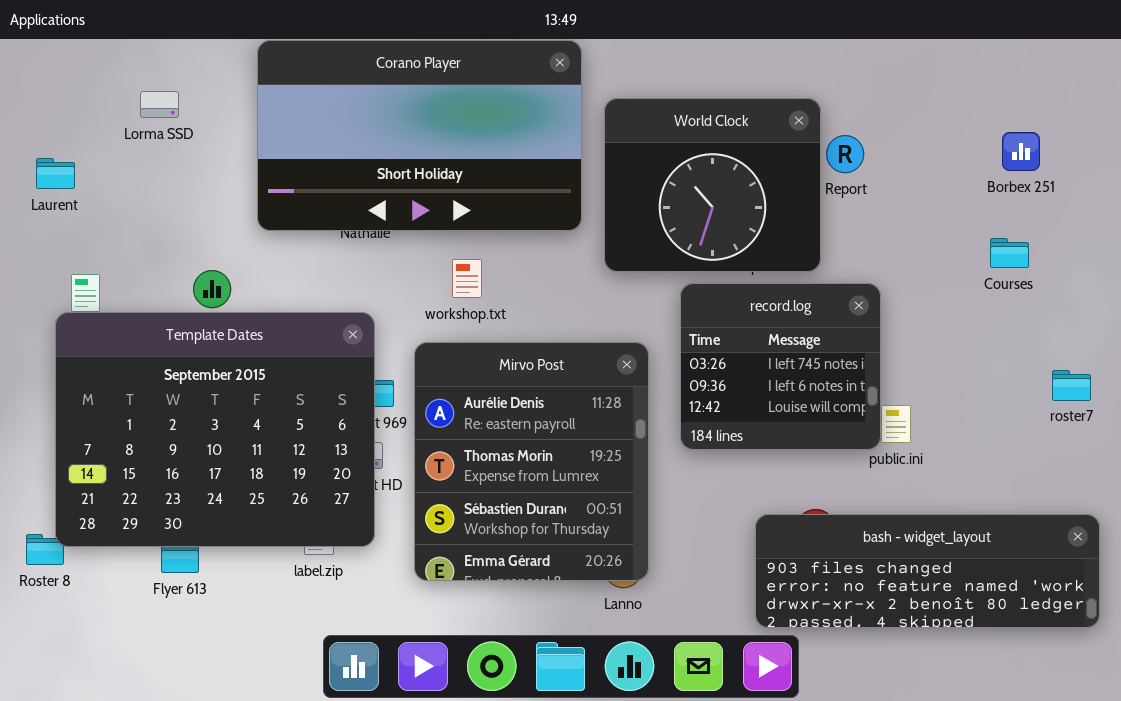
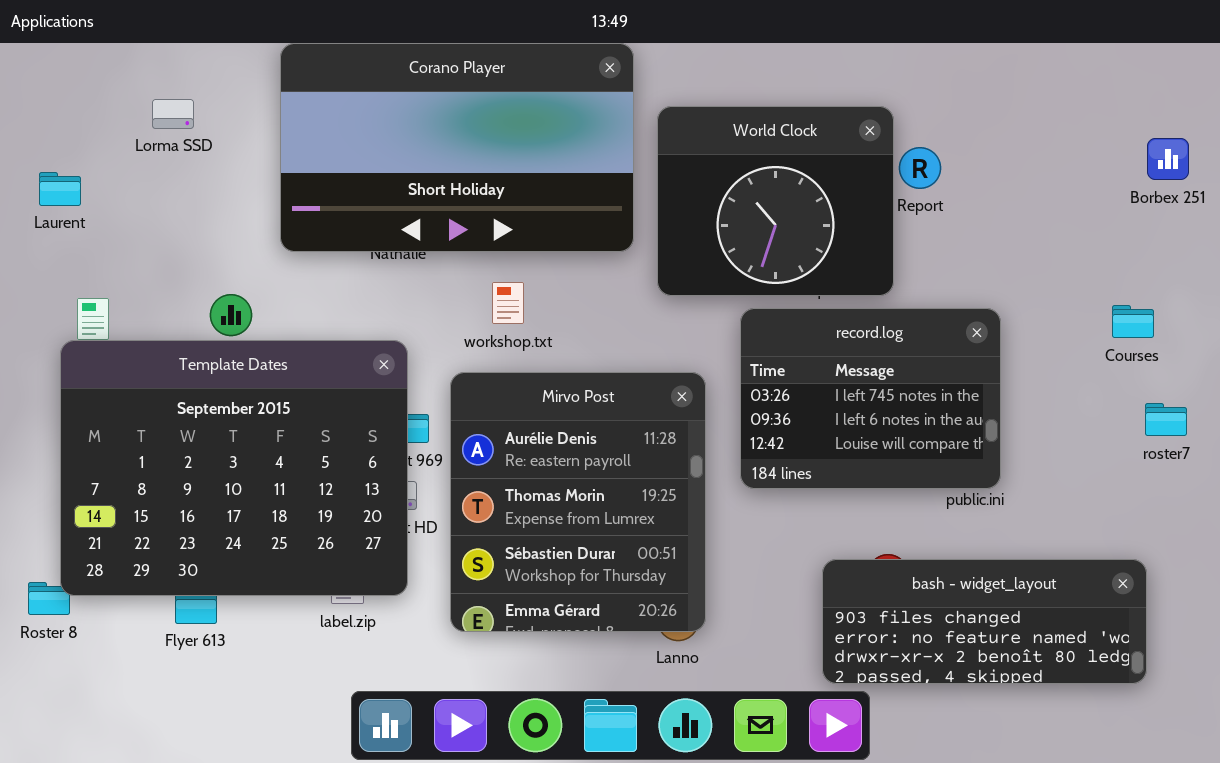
Borbex 251: [1002,132,1040,171] -> [1147,138,1189,180], moved
Courses: [990,238,1029,268] -> [1112,305,1154,338], moved
record.log: [680,283,881,450] -> [740,308,1001,489], resized
bash - widget_layout: [755,514,1100,628] -> [822,559,1147,684], resized

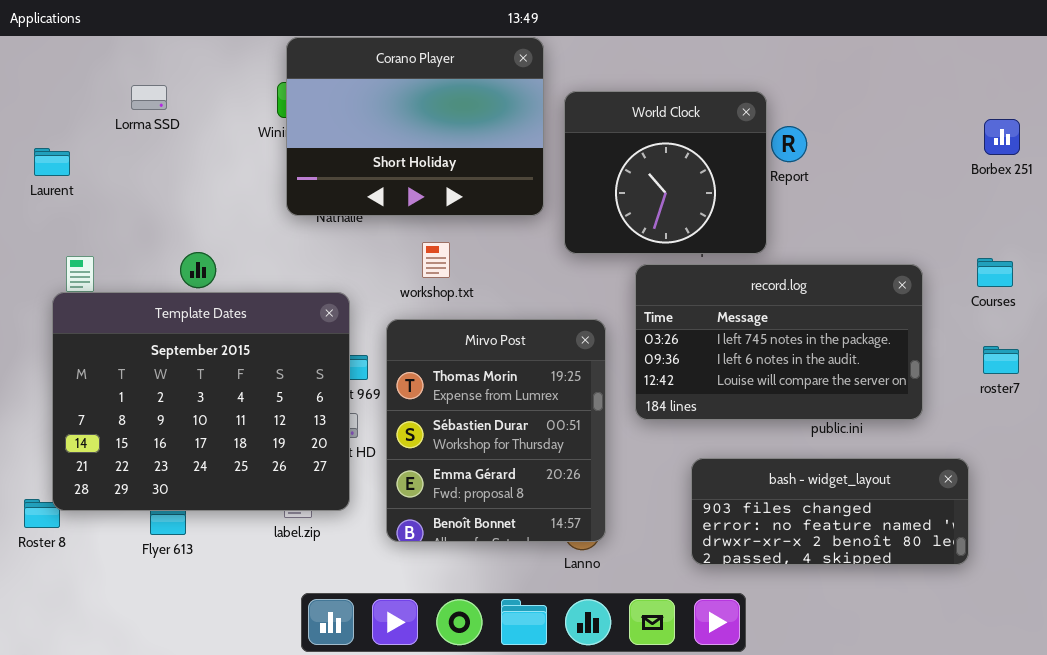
Corano Player: [280,43,634,252] -> [286,37,544,216], resized
Courses: [1112,305,1154,338] -> [977,258,1013,287], moved
record.log: [740,308,1001,489] -> [635,264,923,420], resized
Mirvo Post: [450,372,706,632] -> [386,319,606,542], scrolled down 1 row
bash - widget_layout: [822,559,1147,684] -> [691,458,969,565], moved

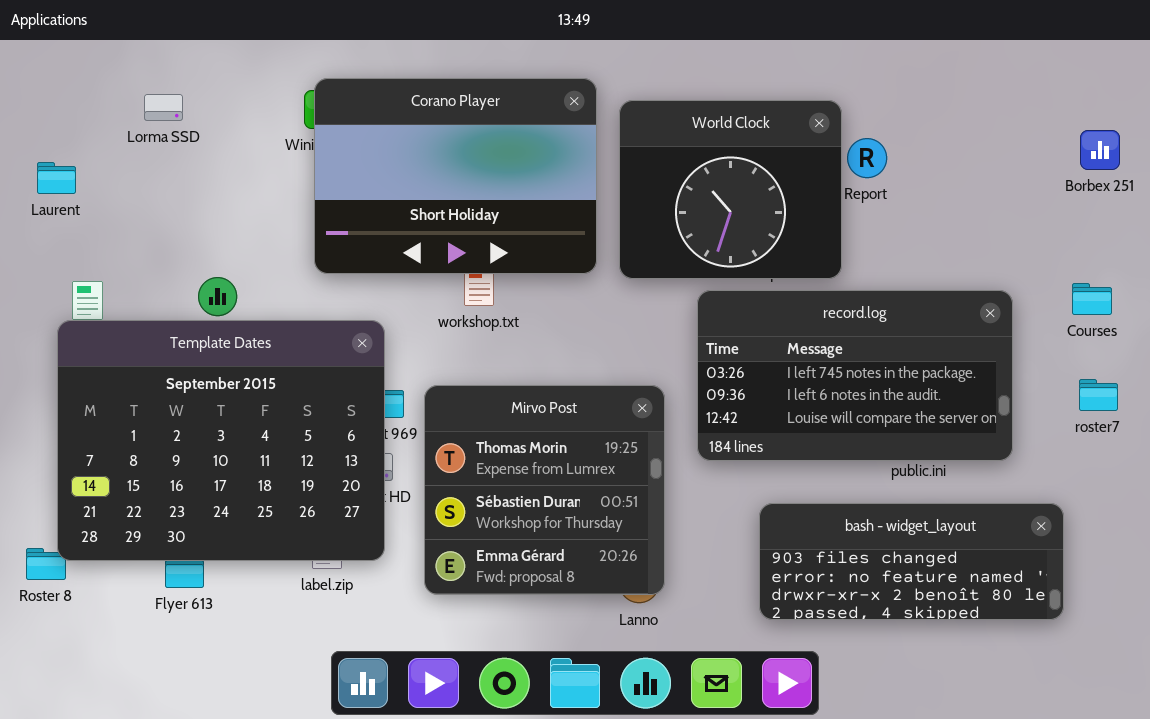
Corano Player: [286,37,544,216] -> [314,78,597,274], moved
Mirvo Post: [386,319,606,542] -> [424,385,665,595], resized

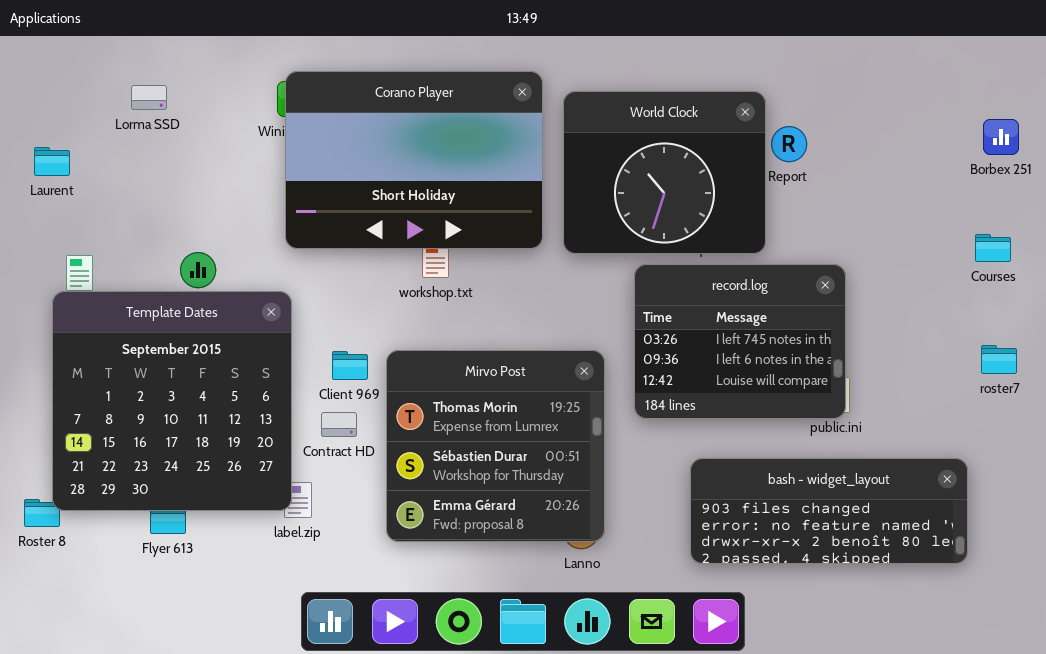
Courses: [1072,283,1112,315] -> [975,234,1011,262], moved
record.log: [697,290,1013,461] -> [634,264,846,419], resized
Template Dates: [57,320,385,561] -> [52,291,292,511], resized

